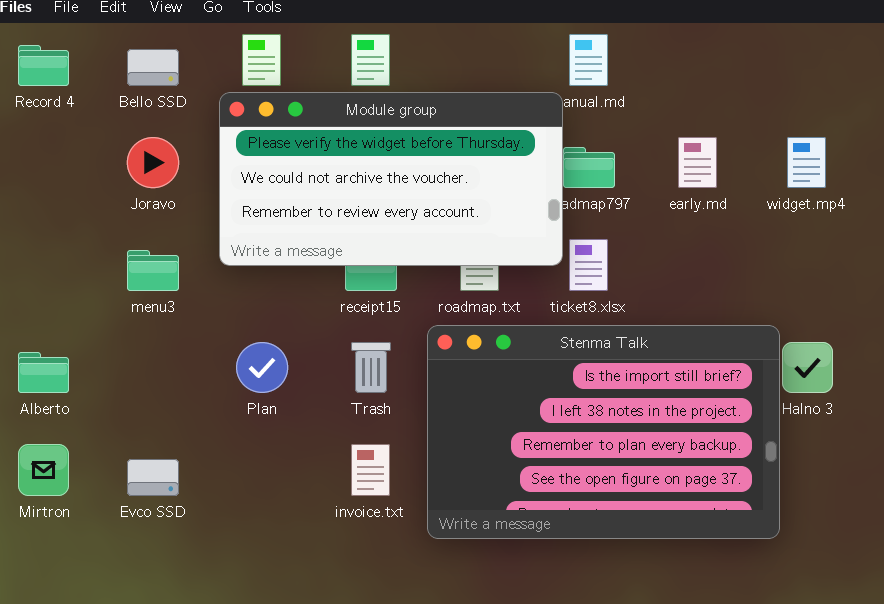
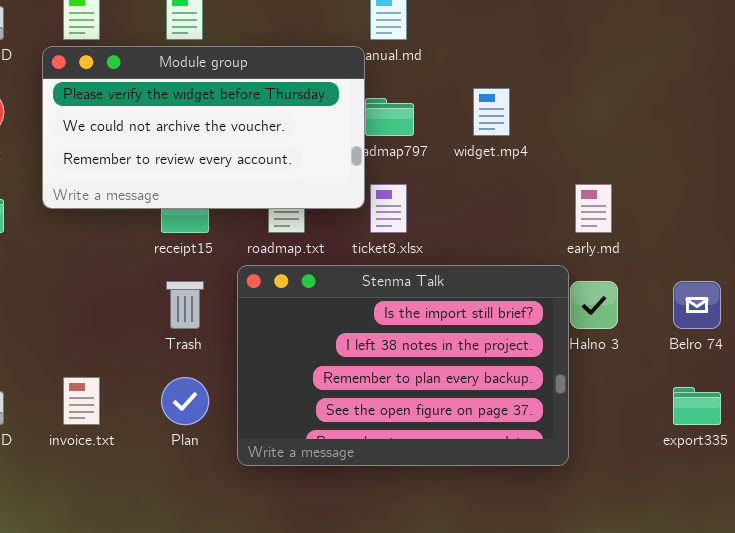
early.md: [678,137,717,188] -> [575,184,612,233], moved
widget.mp4: [787,137,826,188] -> [473,88,510,136], moved
Plan: [236,342,288,393] -> [161,377,209,425], moved
invoice.txt: [351,444,390,496] -> [63,377,100,425], moved

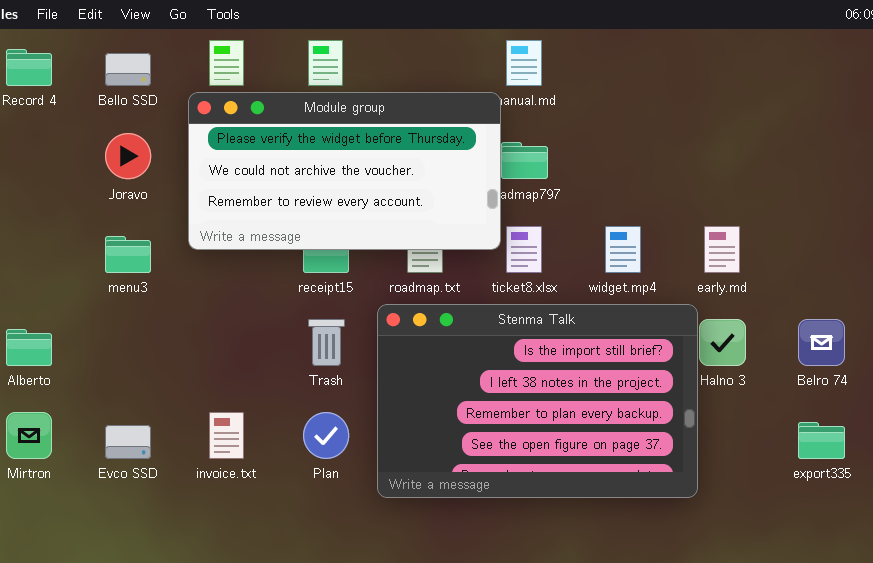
widget.mp4: [473,88,510,136] -> [605,226,641,273], moved

